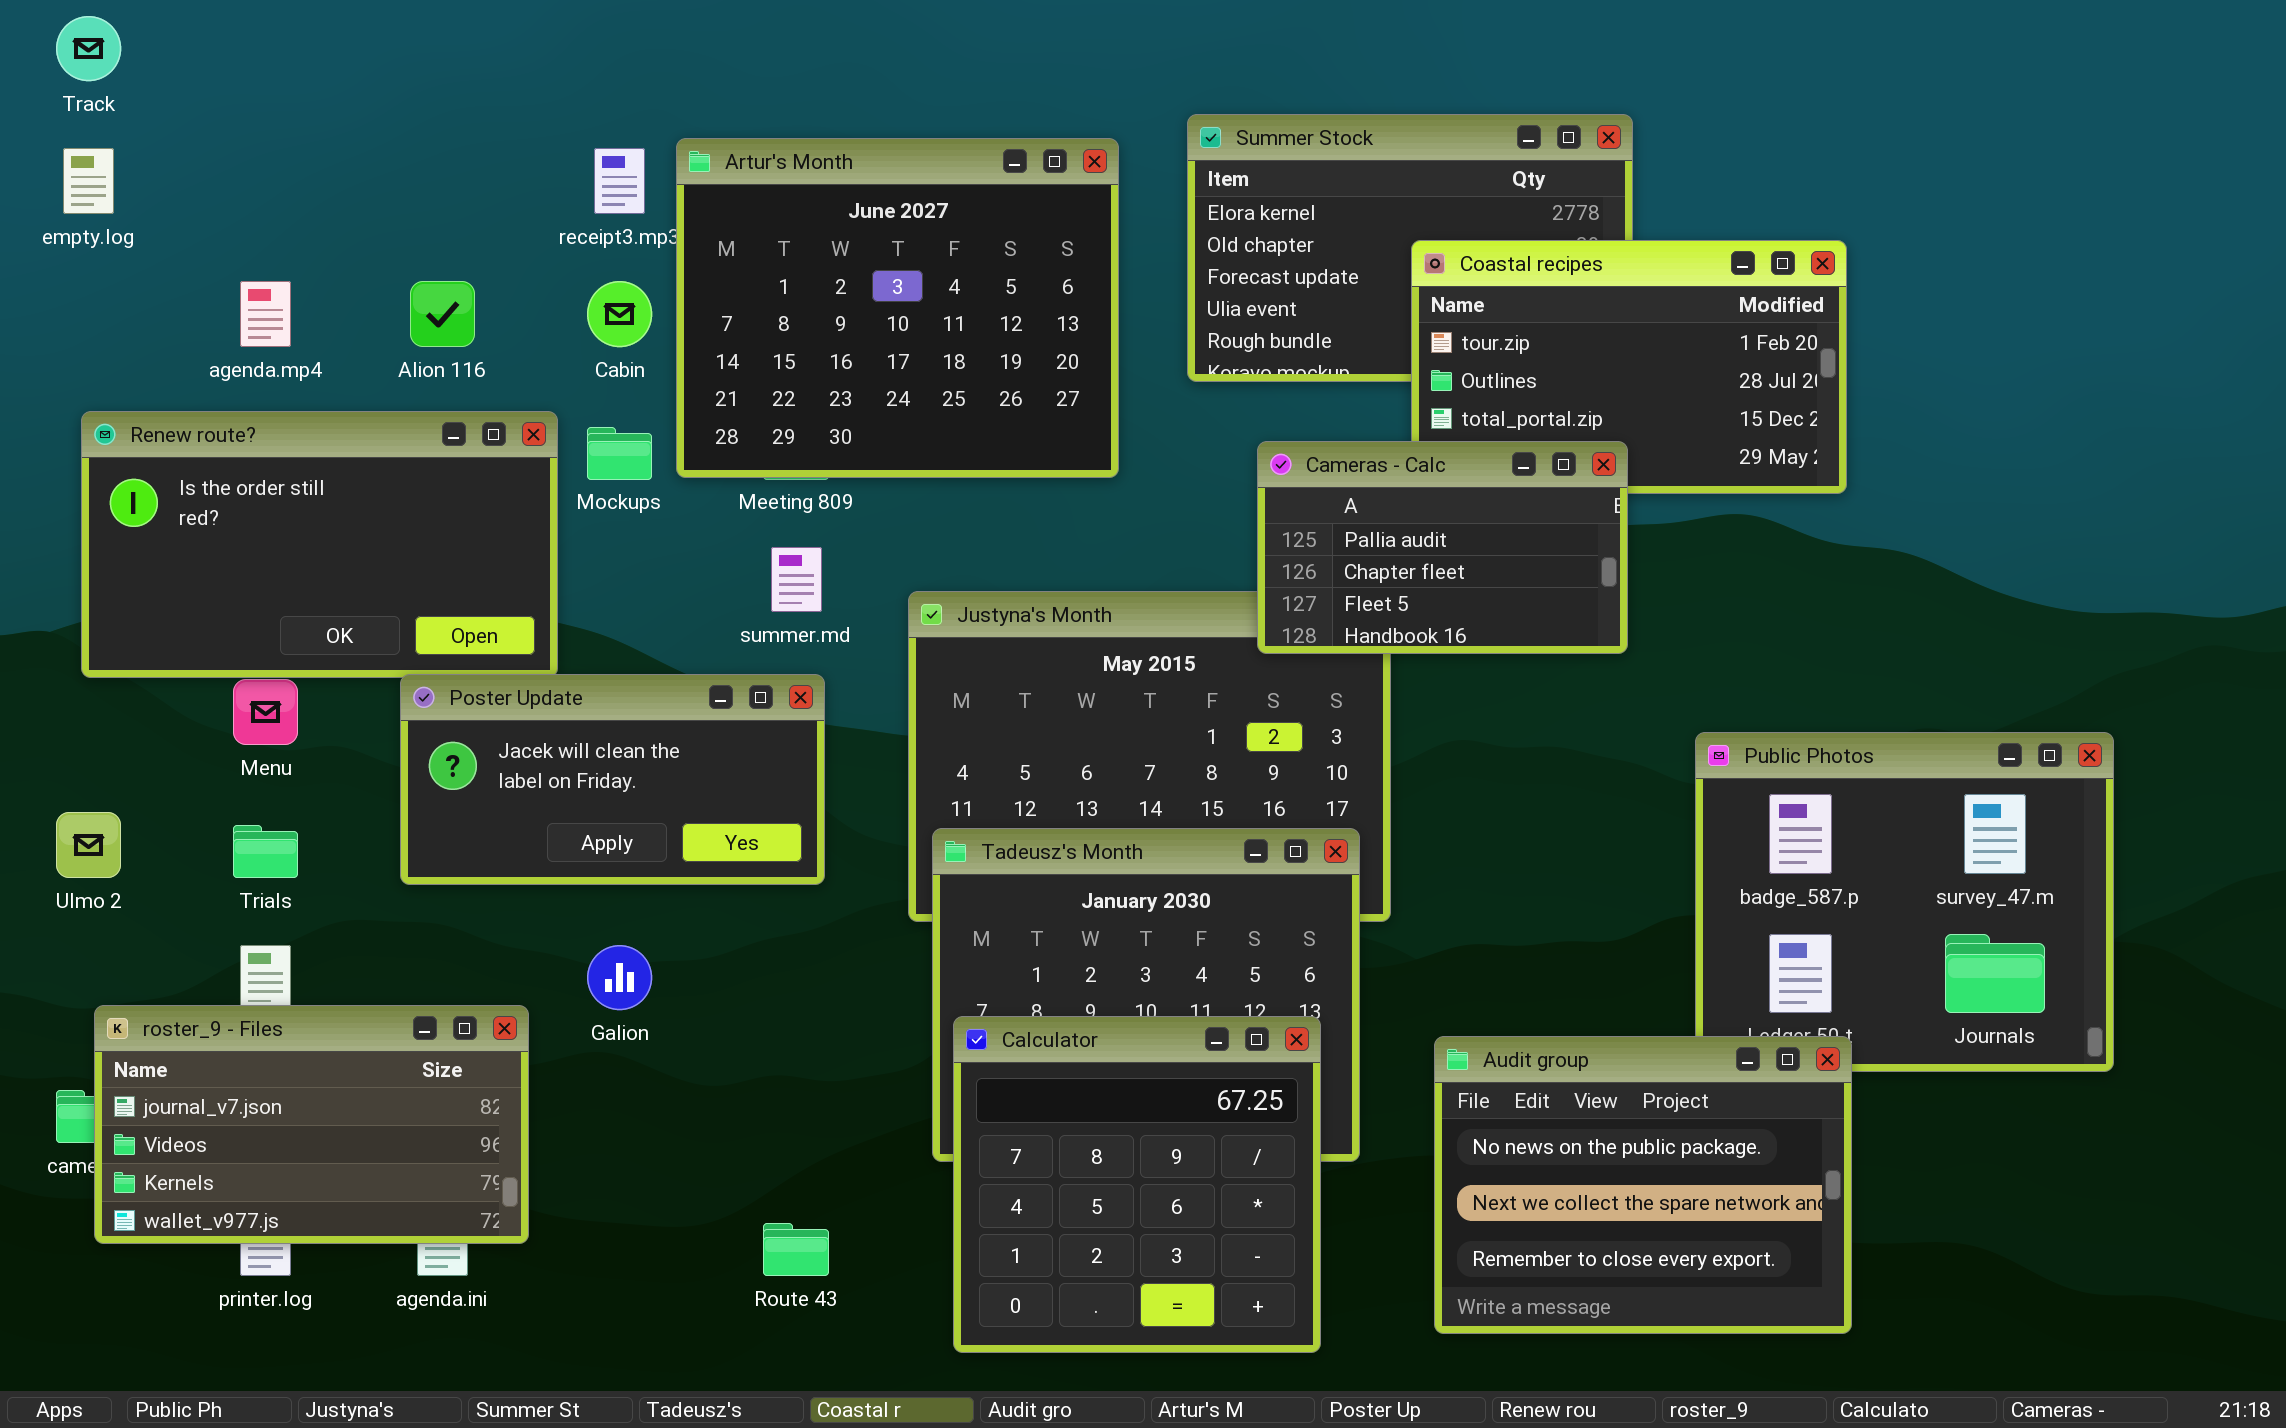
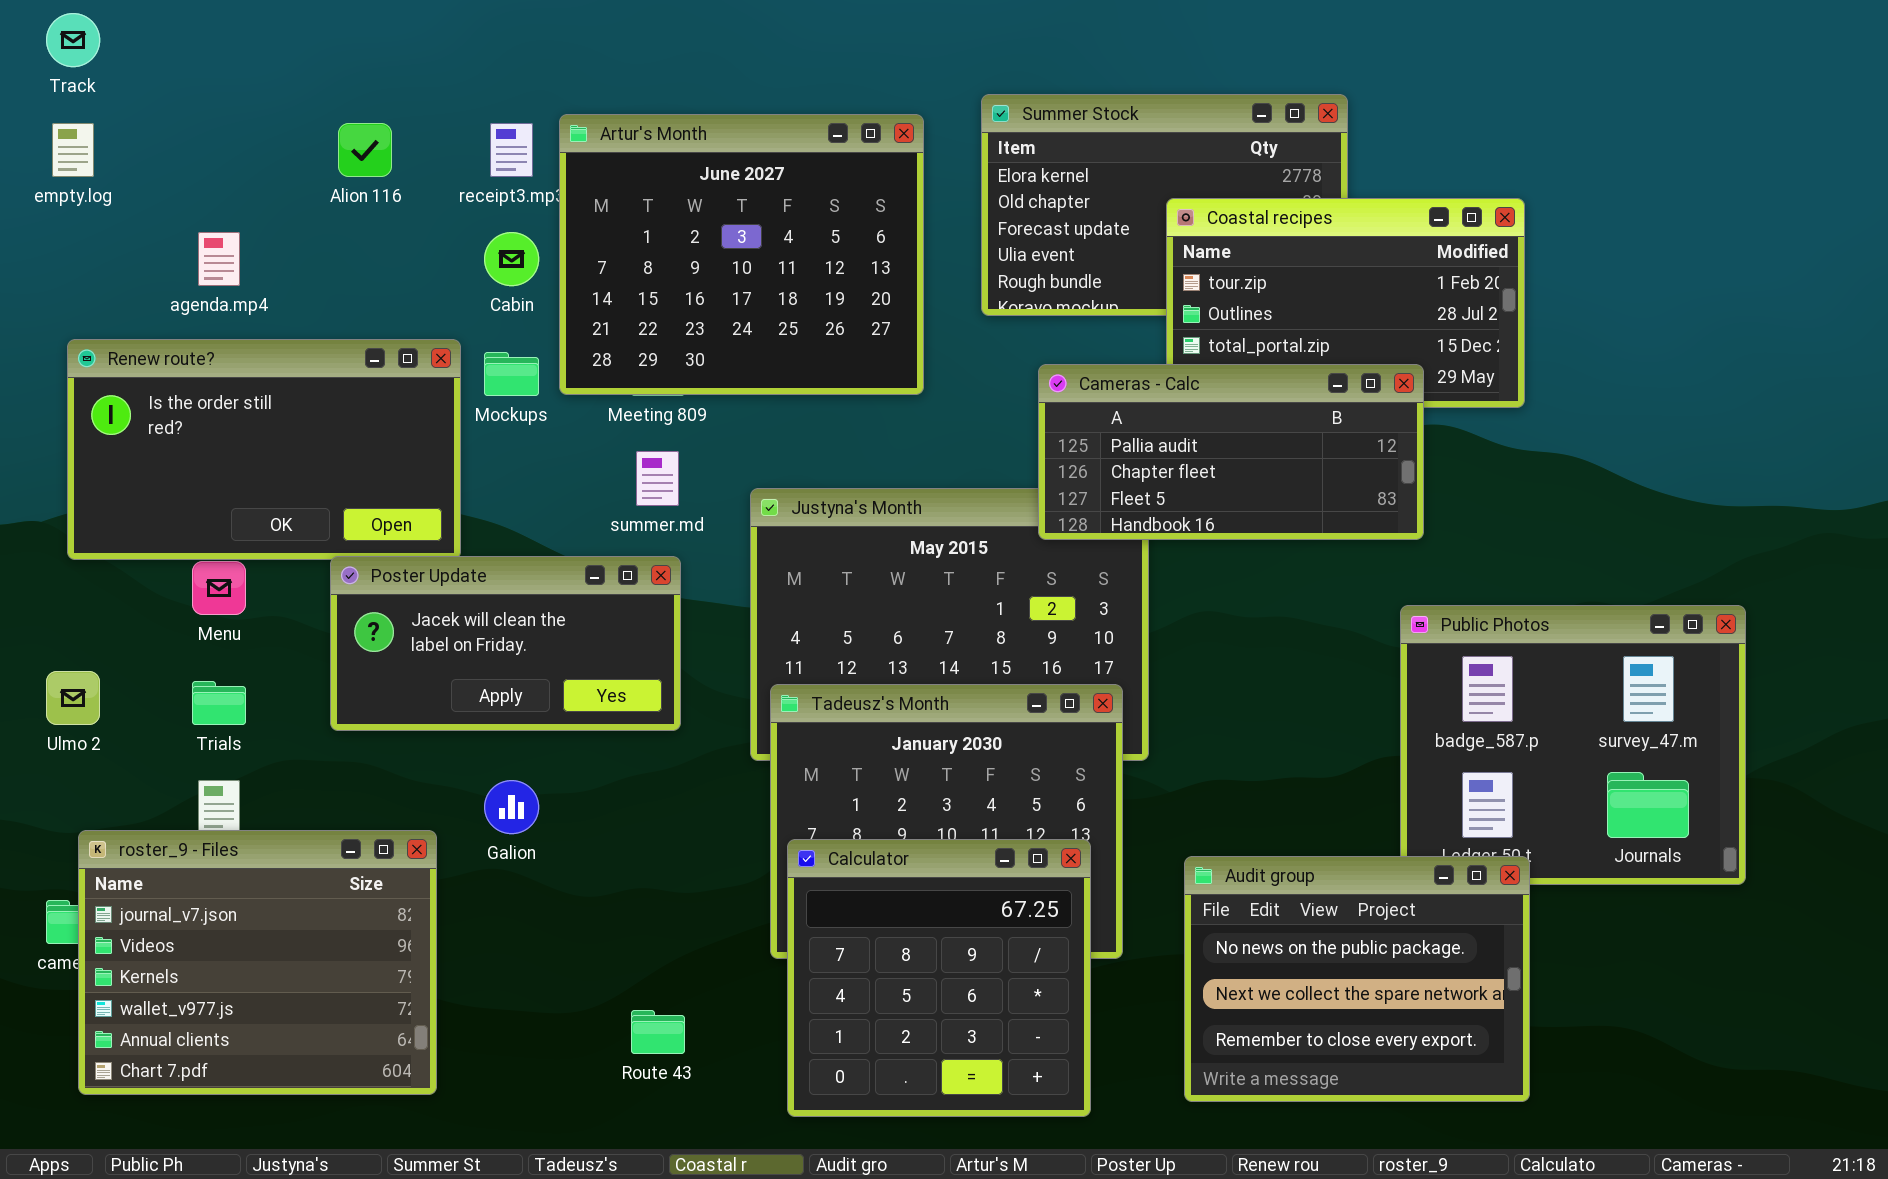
Alion 116: [410,281,475,347] -> [338,123,392,177], moved
Cameras - Calc: [1257,441,1628,654] -> [1038,364,1424,540], resized
roster_9 - Files: [94,1005,529,1244] -> [78,830,437,1095], resized

